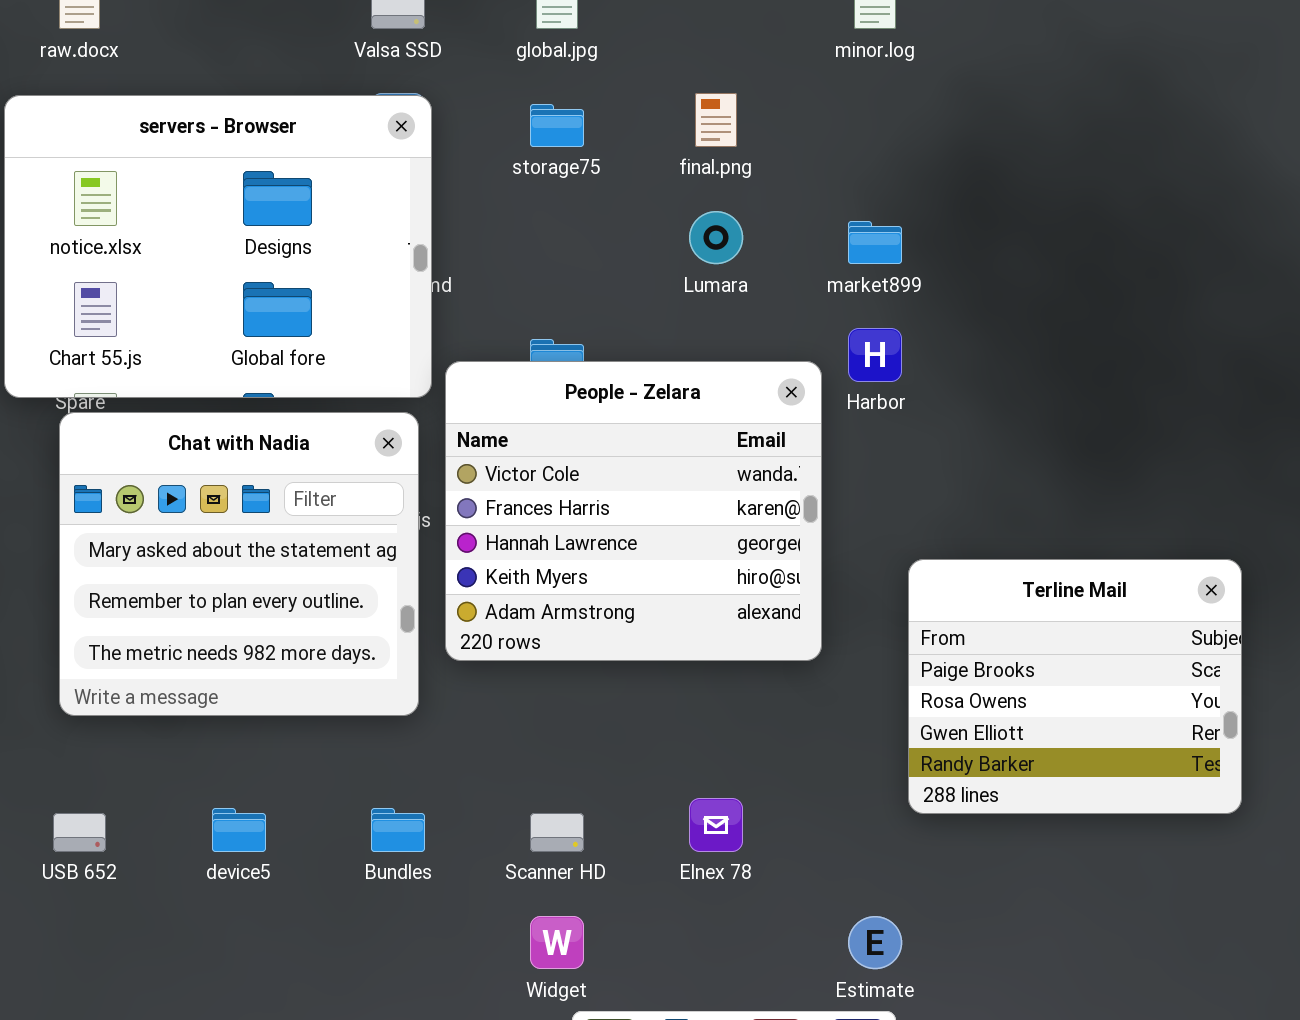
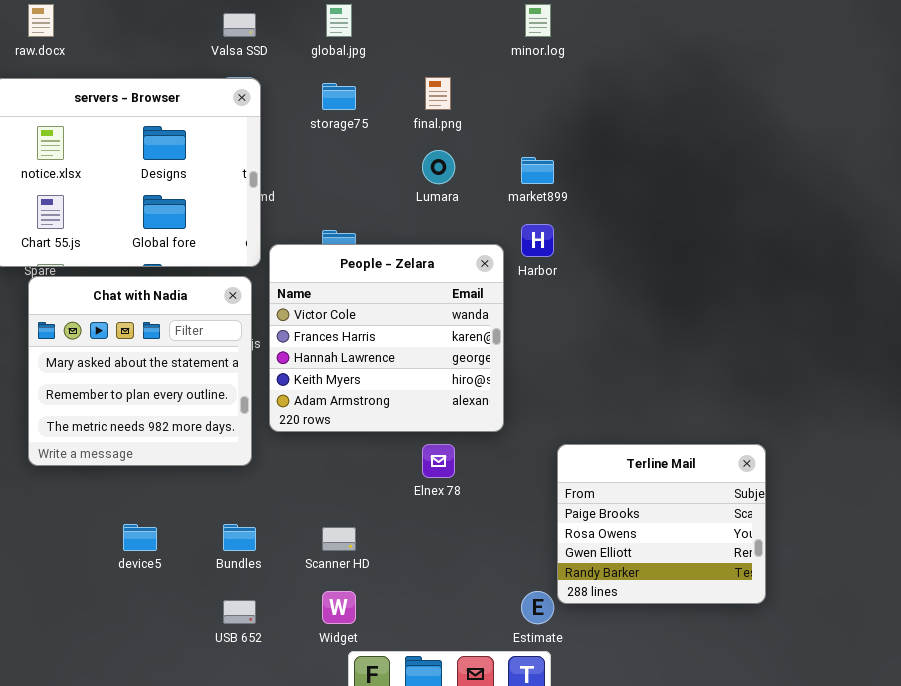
Terline Mail: [908,559,1242,814] -> [557,444,766,604], moved
Elnex 78: [689,798,743,852] -> [422,444,455,478], moved
USB 652: [53,813,106,852] -> [223,600,256,624], moved

